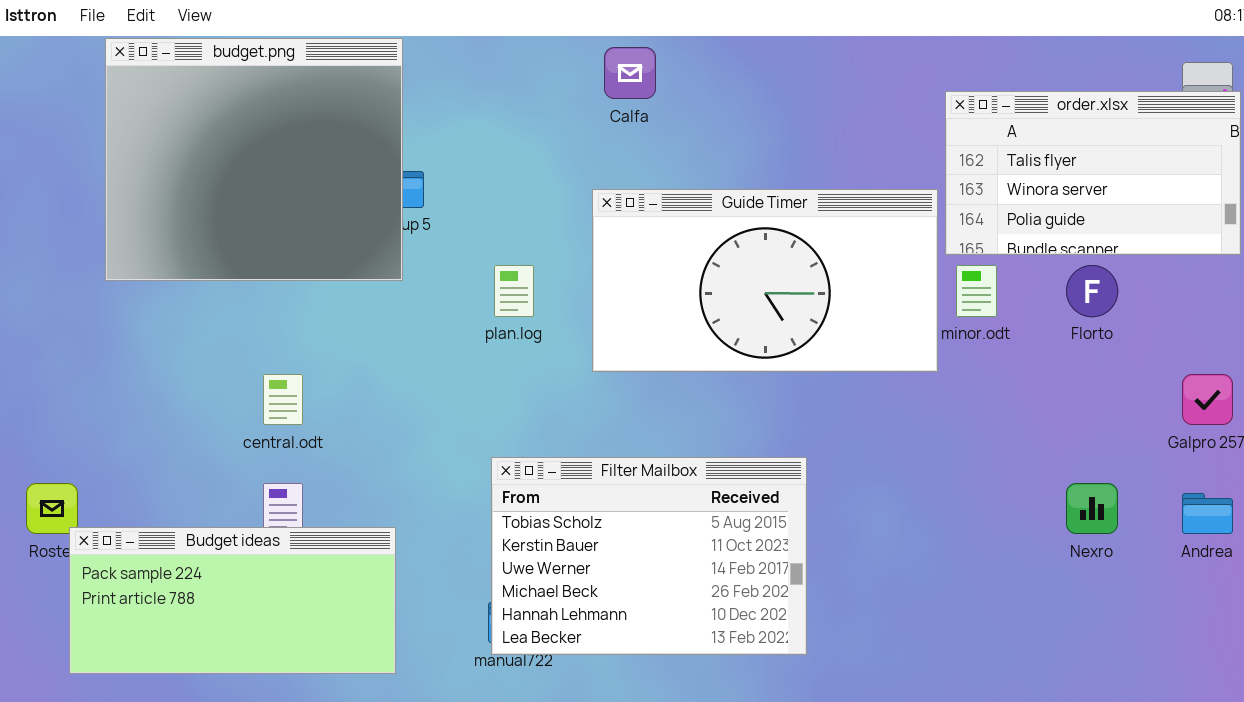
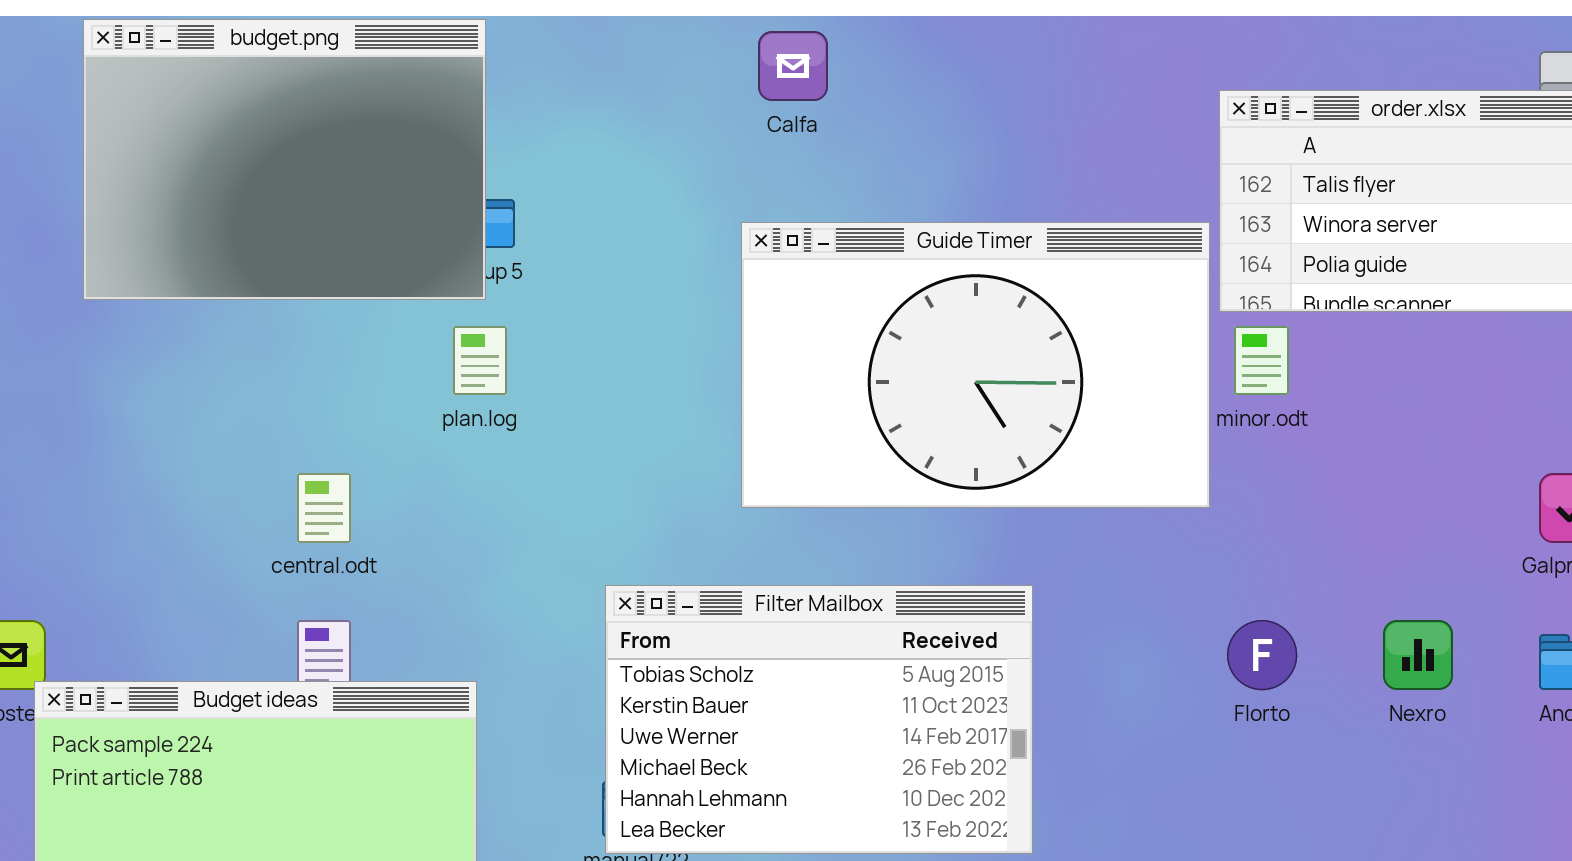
budget.png: [105,38,403,281] -> [83,19,486,300], resized
Guide Timer: [592,189,938,372] -> [741,222,1210,508], resized
plan.log: [494,265,534,317] -> [453,326,507,395], moved
Florto: [1066,265,1118,317] -> [1227,620,1297,690], moved

